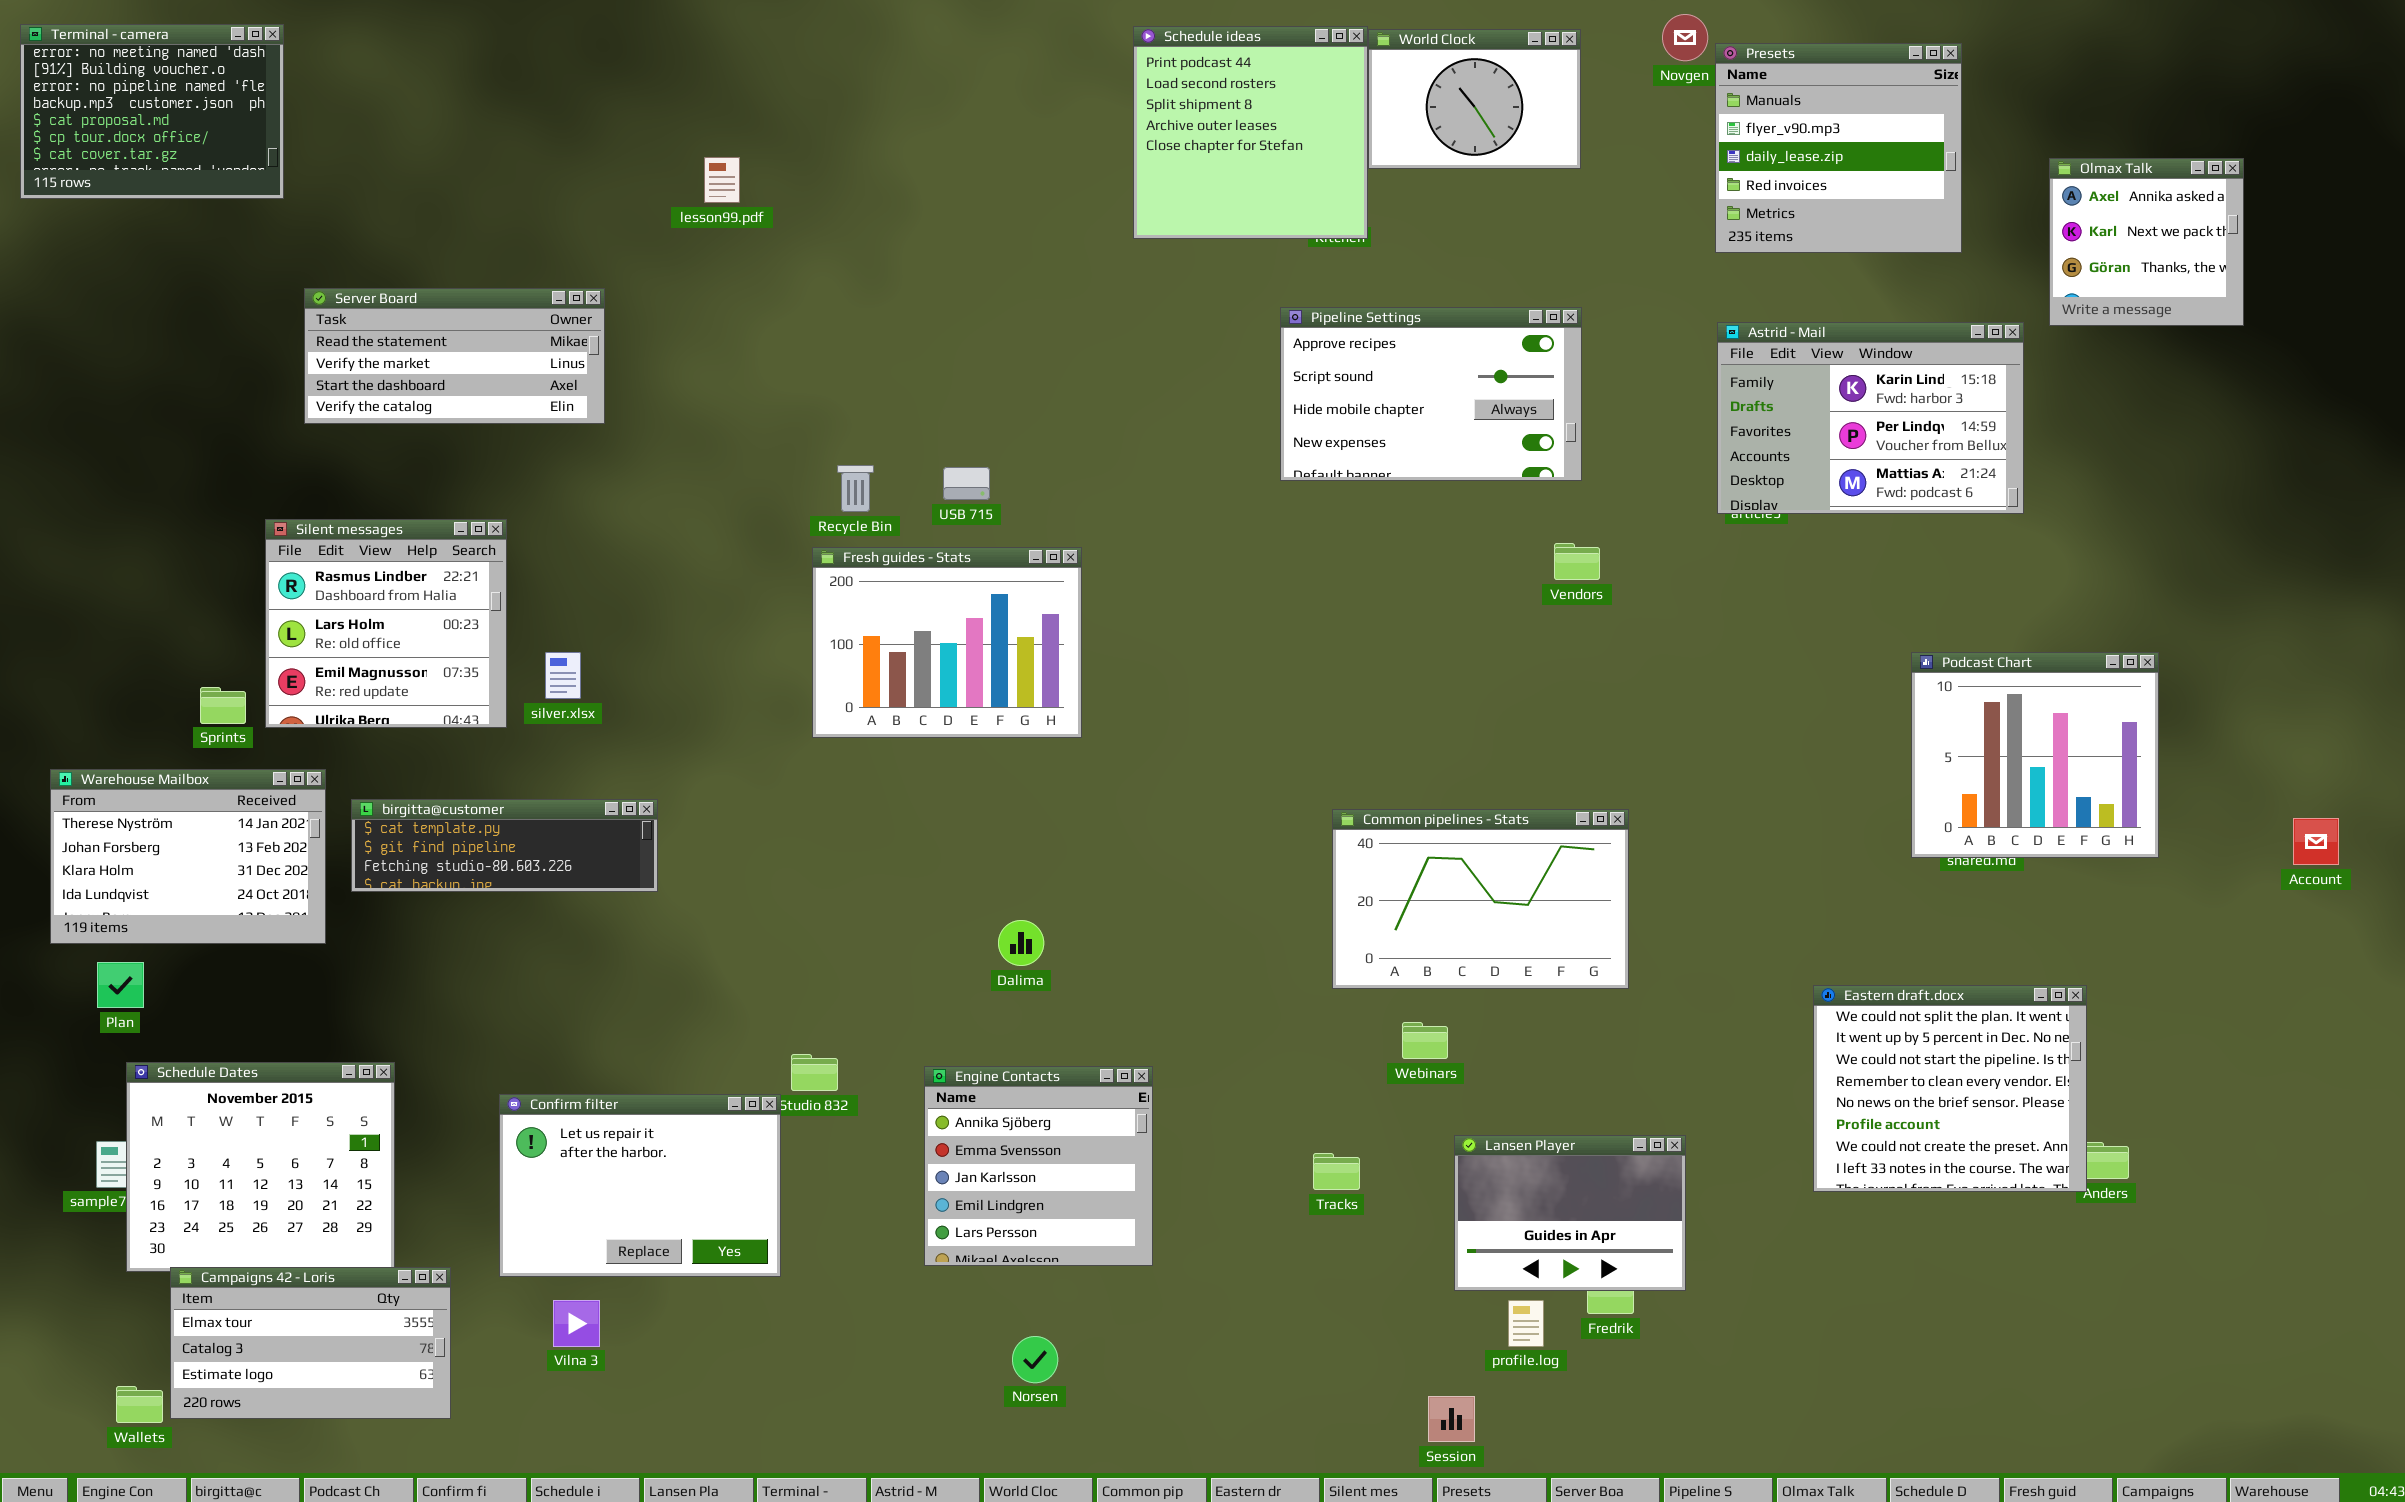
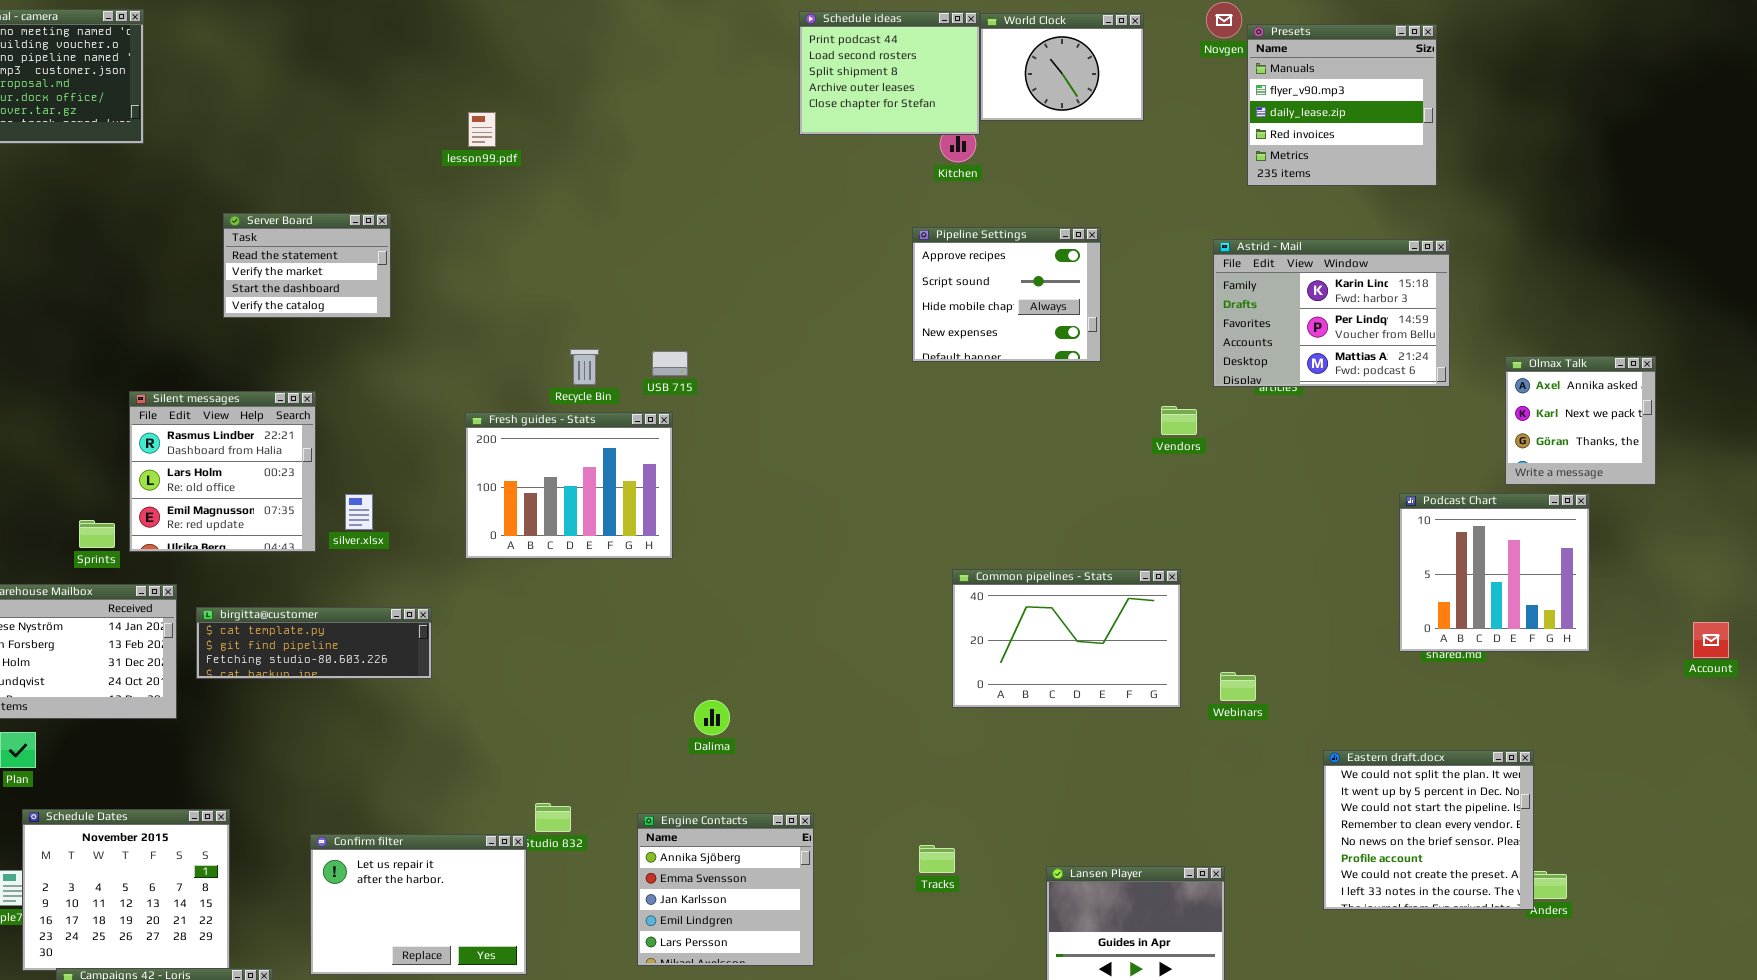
Schedule ideas: [1133,26,1368,239] -> [799,11,980,135], resized
Olmax Talk: [2049,158,2244,326] -> [1505,356,1656,485], moved
Server Board: [304,288,605,424] -> [223,213,391,318], resized
Pipeline Settings: [1280,307,1582,481] -> [912,227,1101,362], resized
Astrid - Mail: [1717,322,2024,514] -> [1213,239,1450,387], moved
Vendors: [1554,543,1600,580] -> [1161,406,1197,435], moved
Fresh guides - Stats: [812,547,1082,738] -> [465,412,673,559], moved
Common pipelines - Stats: [1332,809,1629,989] -> [952,569,1181,708], moved
Webinars: [1402,1022,1448,1059] -> [1220,672,1256,701], moved
Tracks: [1313,1153,1360,1190] -> [919,845,955,873], moved

